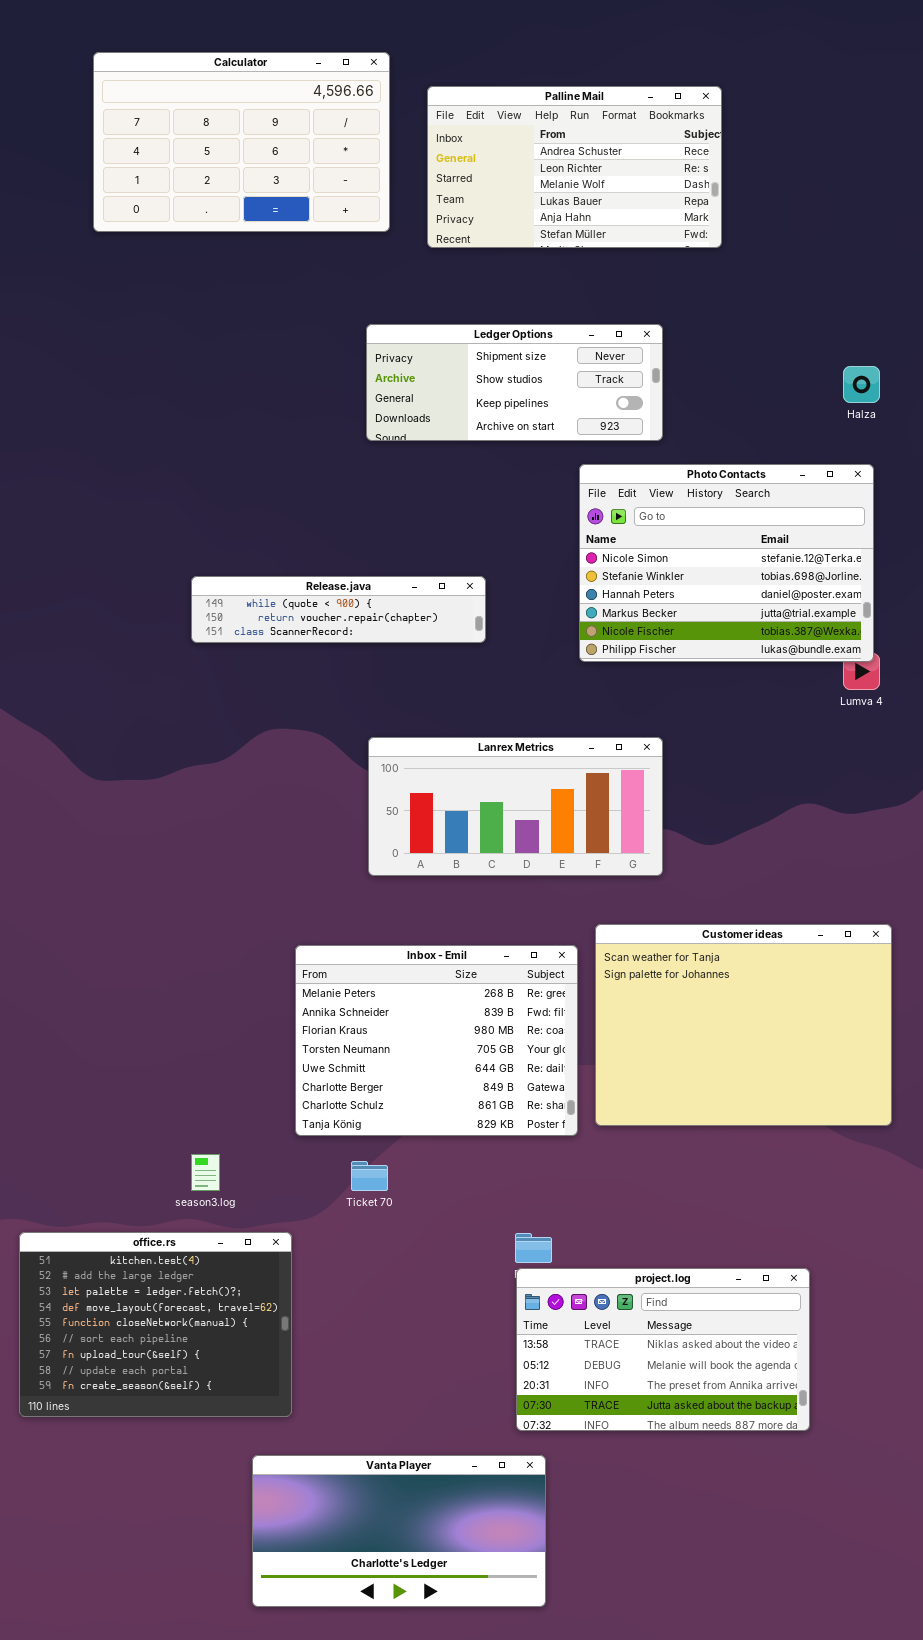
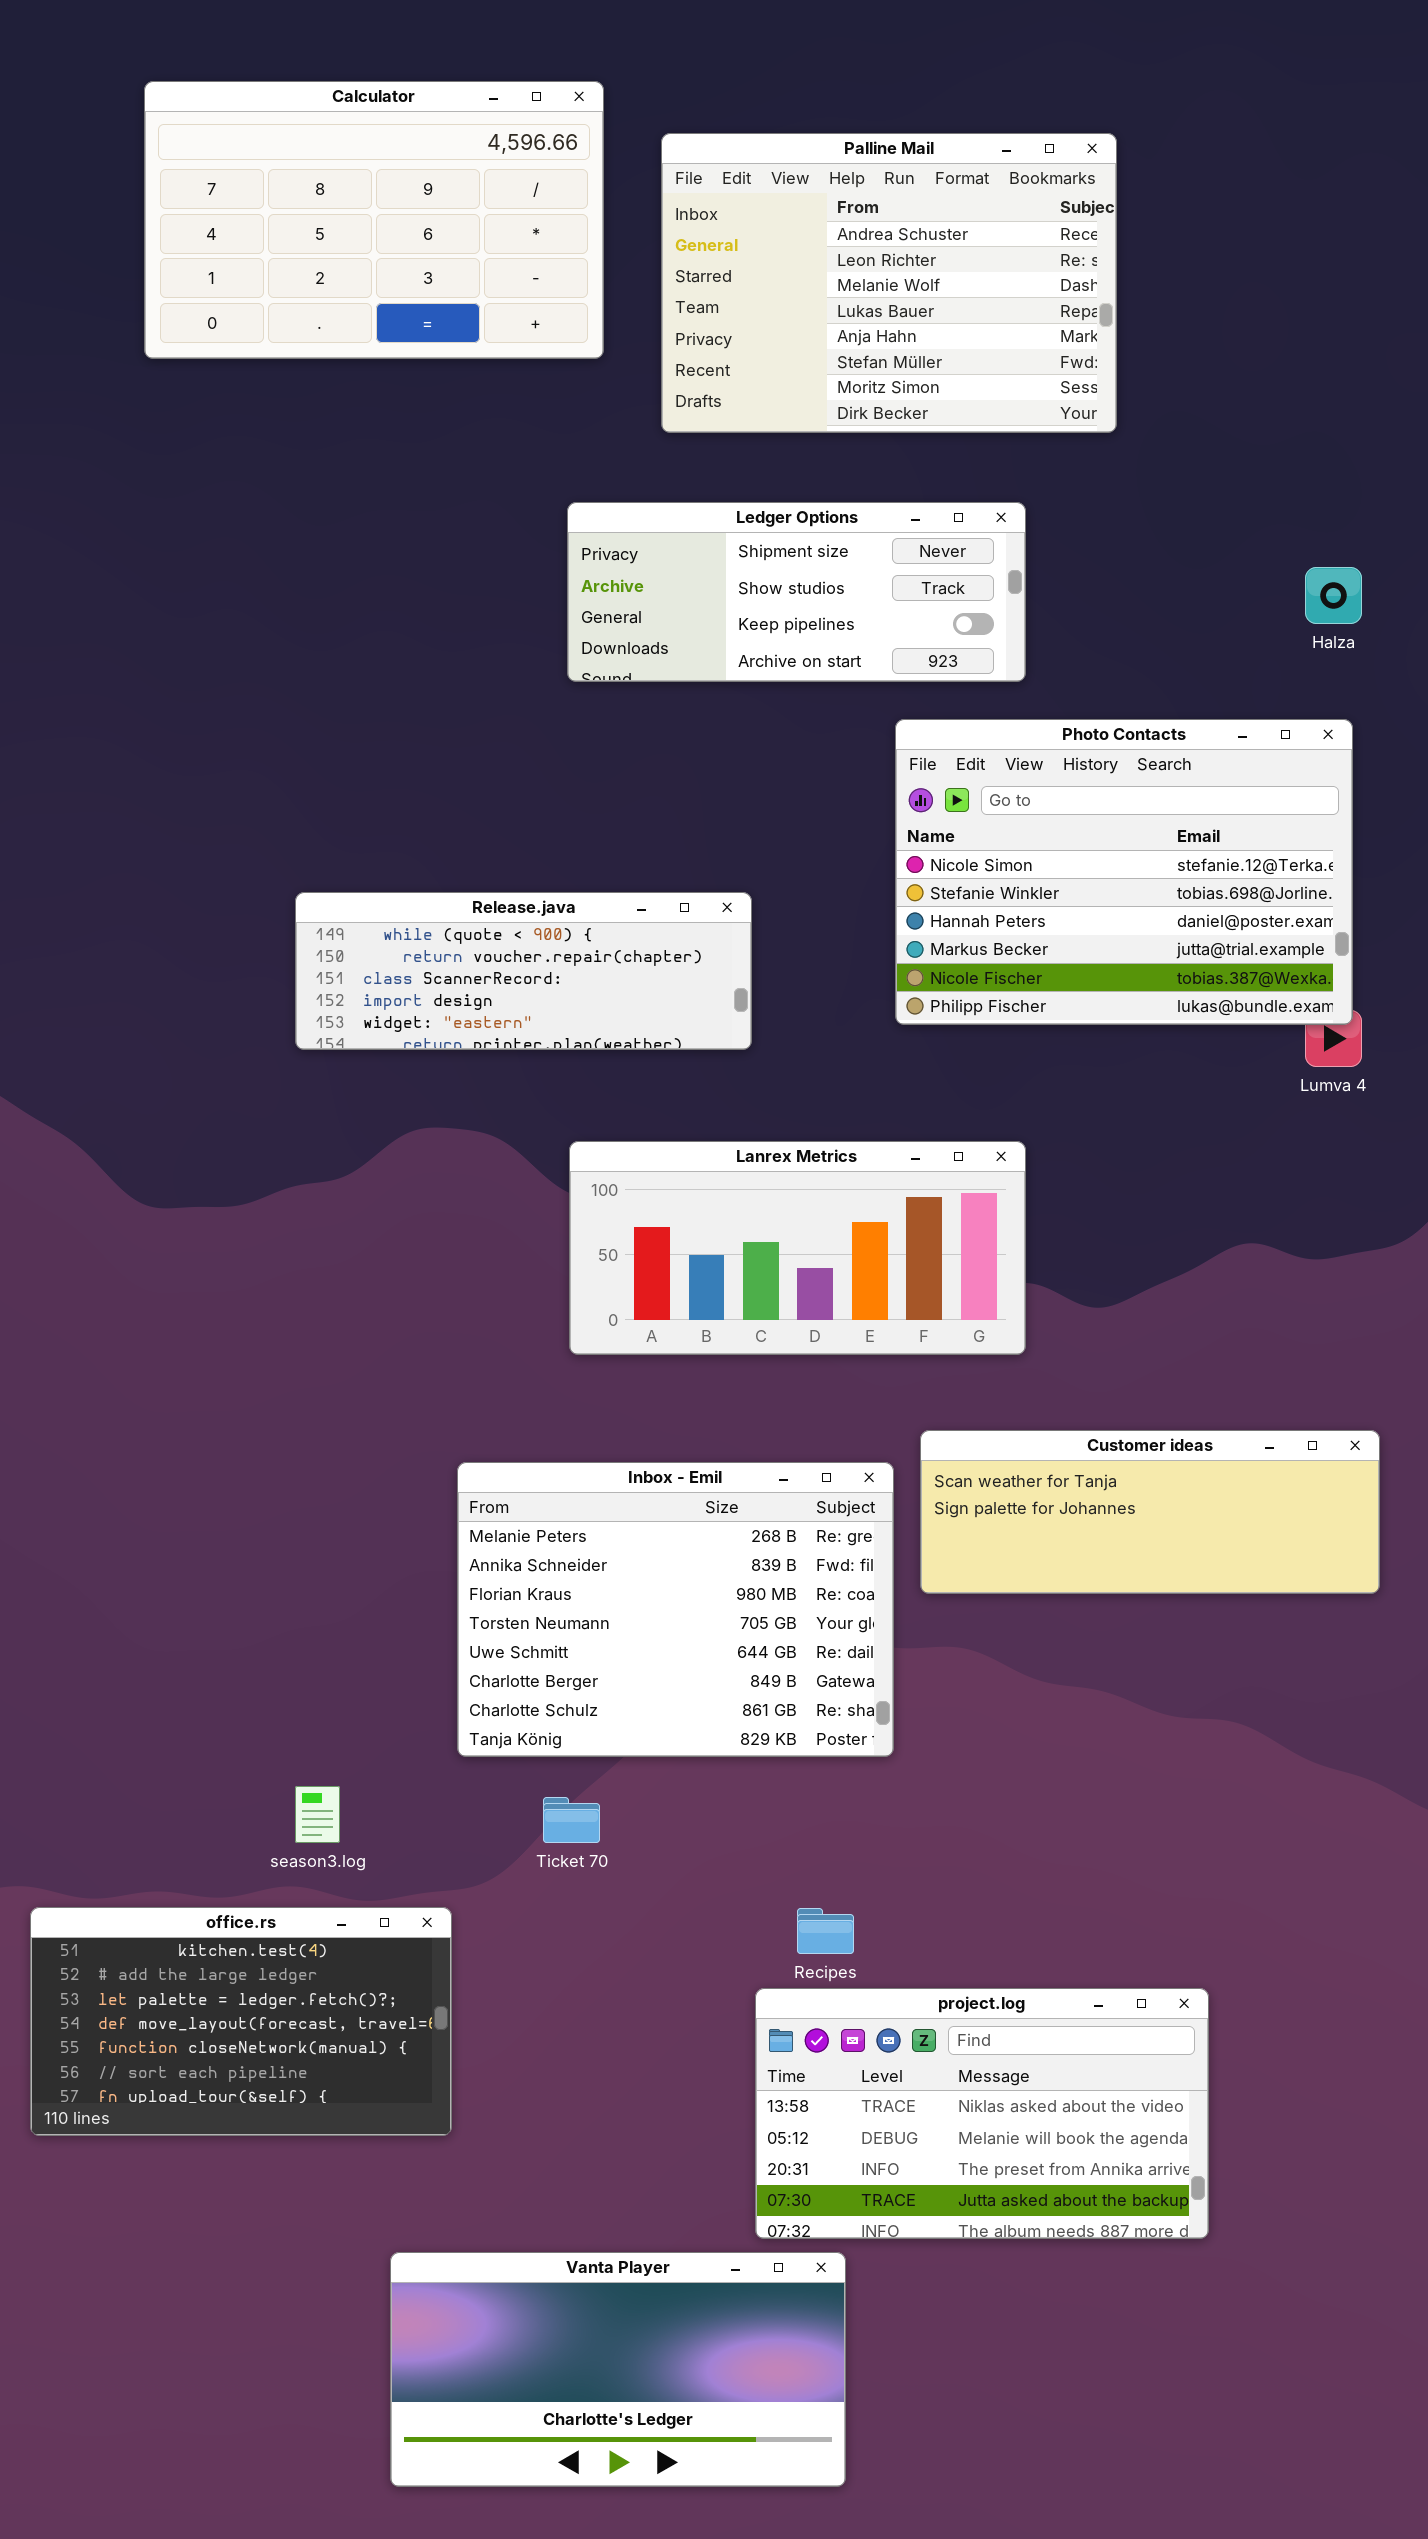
Palline Mail: [427,86,722,248] -> [661,133,1117,433], resized
Release.java: [191,576,486,643] -> [295,892,752,1050], resized
Customer ideas: [595,924,892,1126] -> [920,1430,1380,1594], resized
office.rs: [19,1232,292,1417] -> [30,1907,452,2136], resized
project.log: [516,1268,810,1431] -> [755,1988,1209,2239], moved

